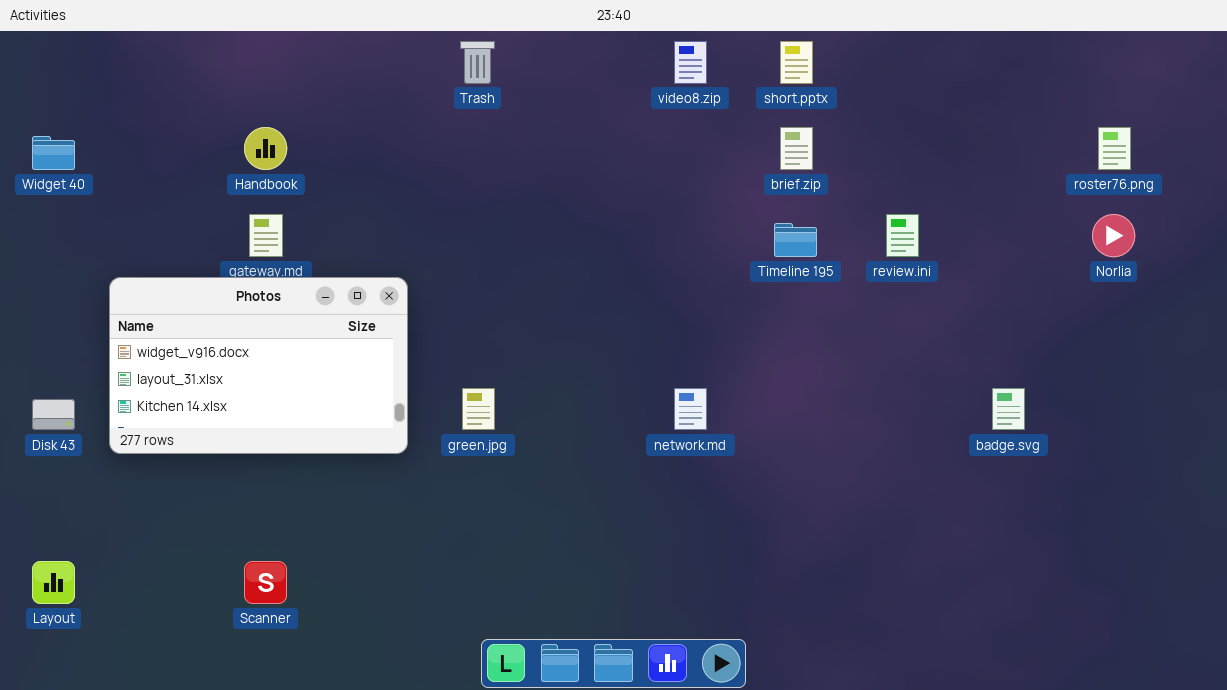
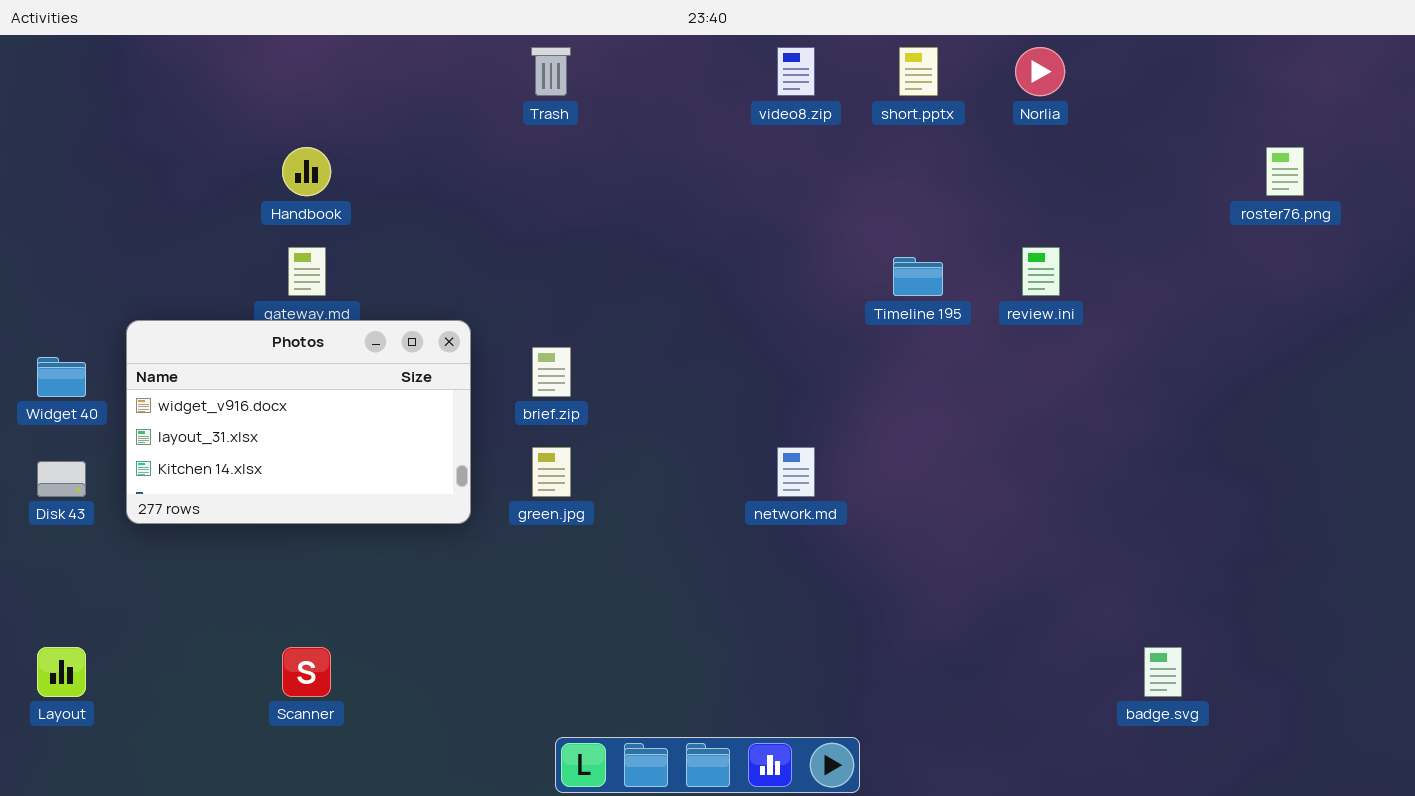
brief.zip: [780,127,813,170] -> [532,347,571,397], moved
Widget 40: [32,136,75,170] -> [37,357,86,397], moved
Norlia: [1092,214,1135,257] -> [1015,47,1065,96], moved
badge.svg: [992,388,1025,430] -> [1144,647,1182,697], moved

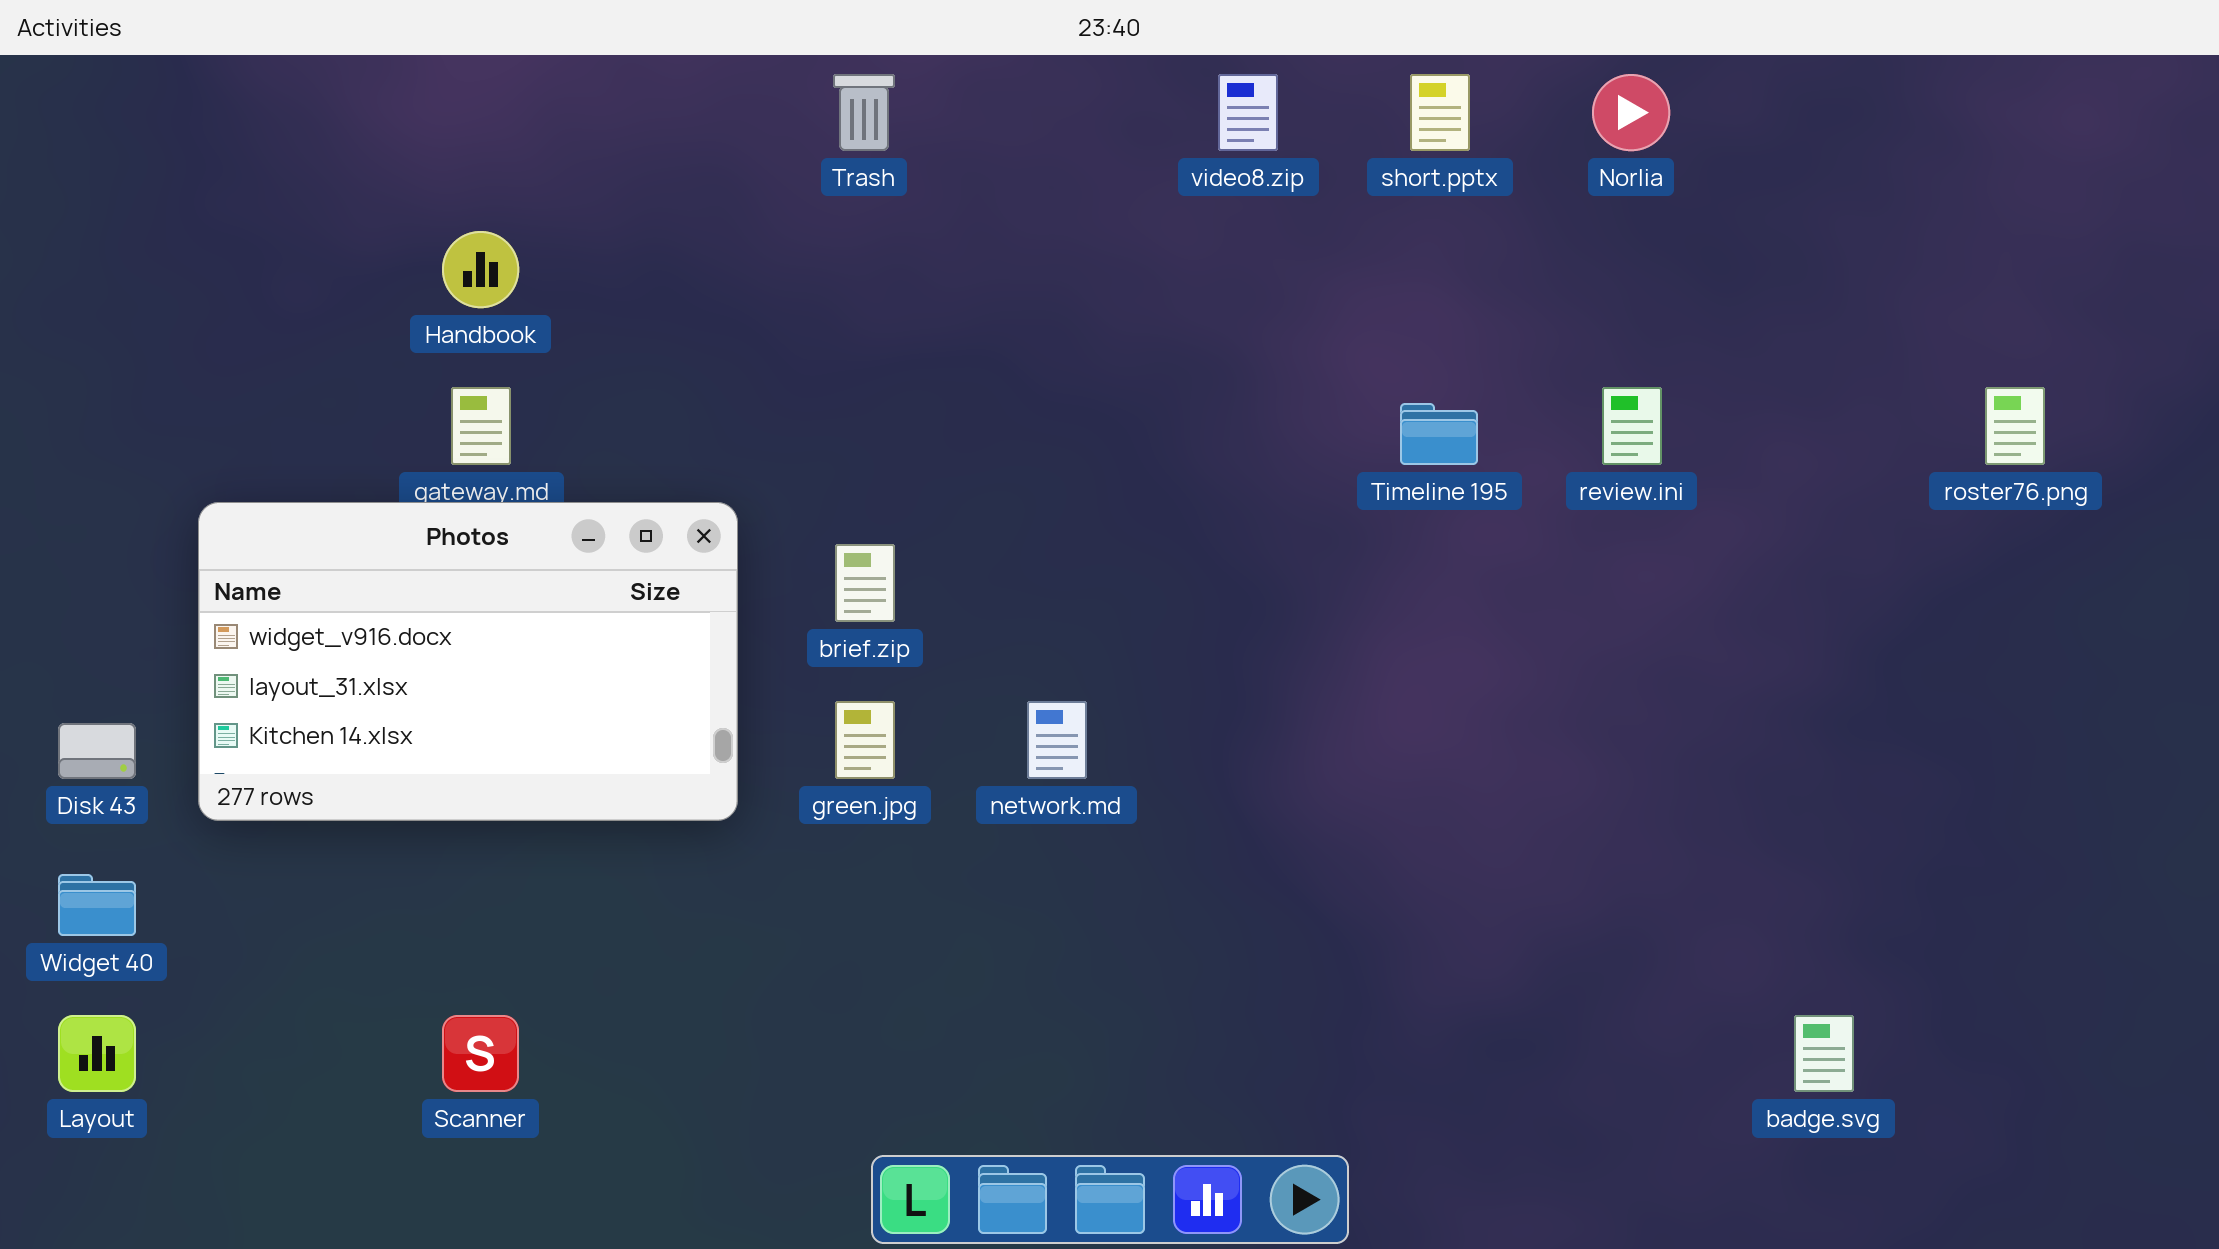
roster76.png: [1266,147,1304,196] -> [1985,387,2045,465], moved
Widget 40: [37,357,86,397] -> [58,874,136,936], moved
network.md: [777,447,815,497] -> [1027,701,1087,779], moved

